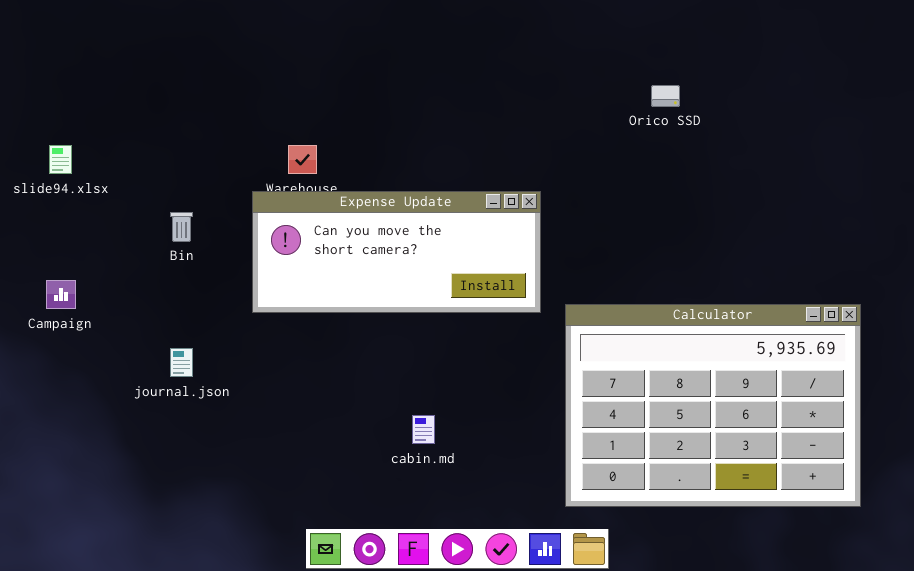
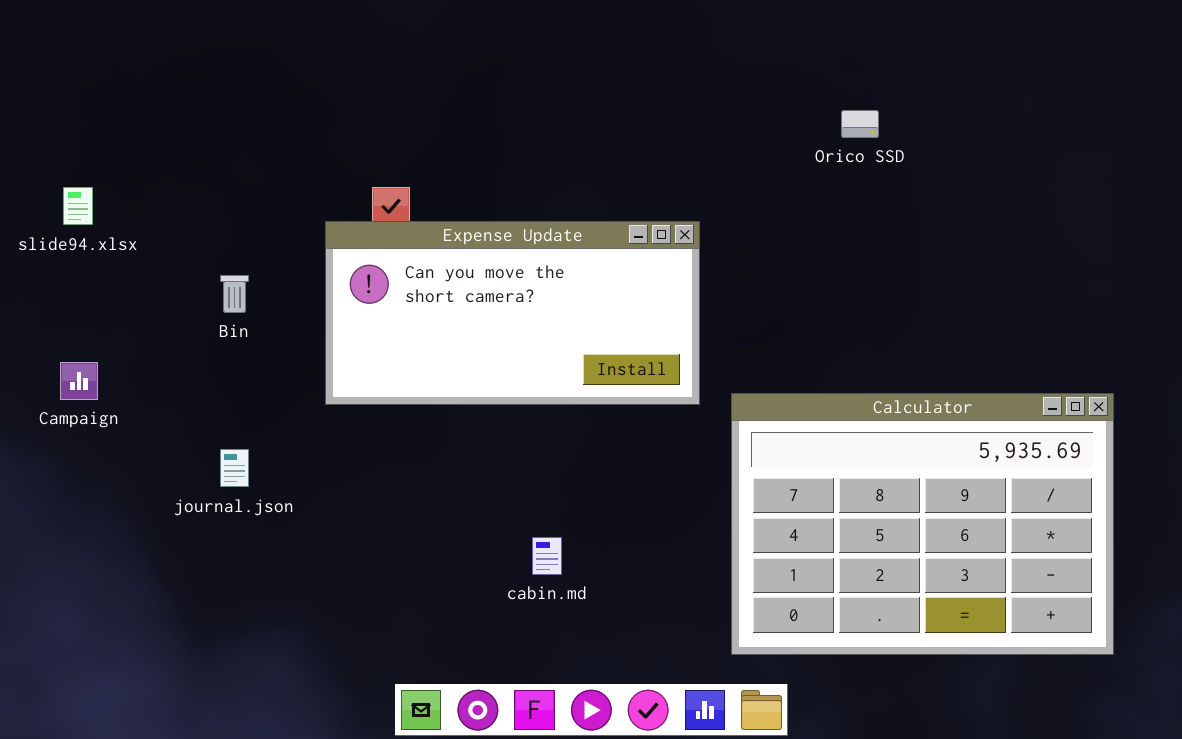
Expense Update: [252,191,541,313] -> [325,221,700,405], resized

